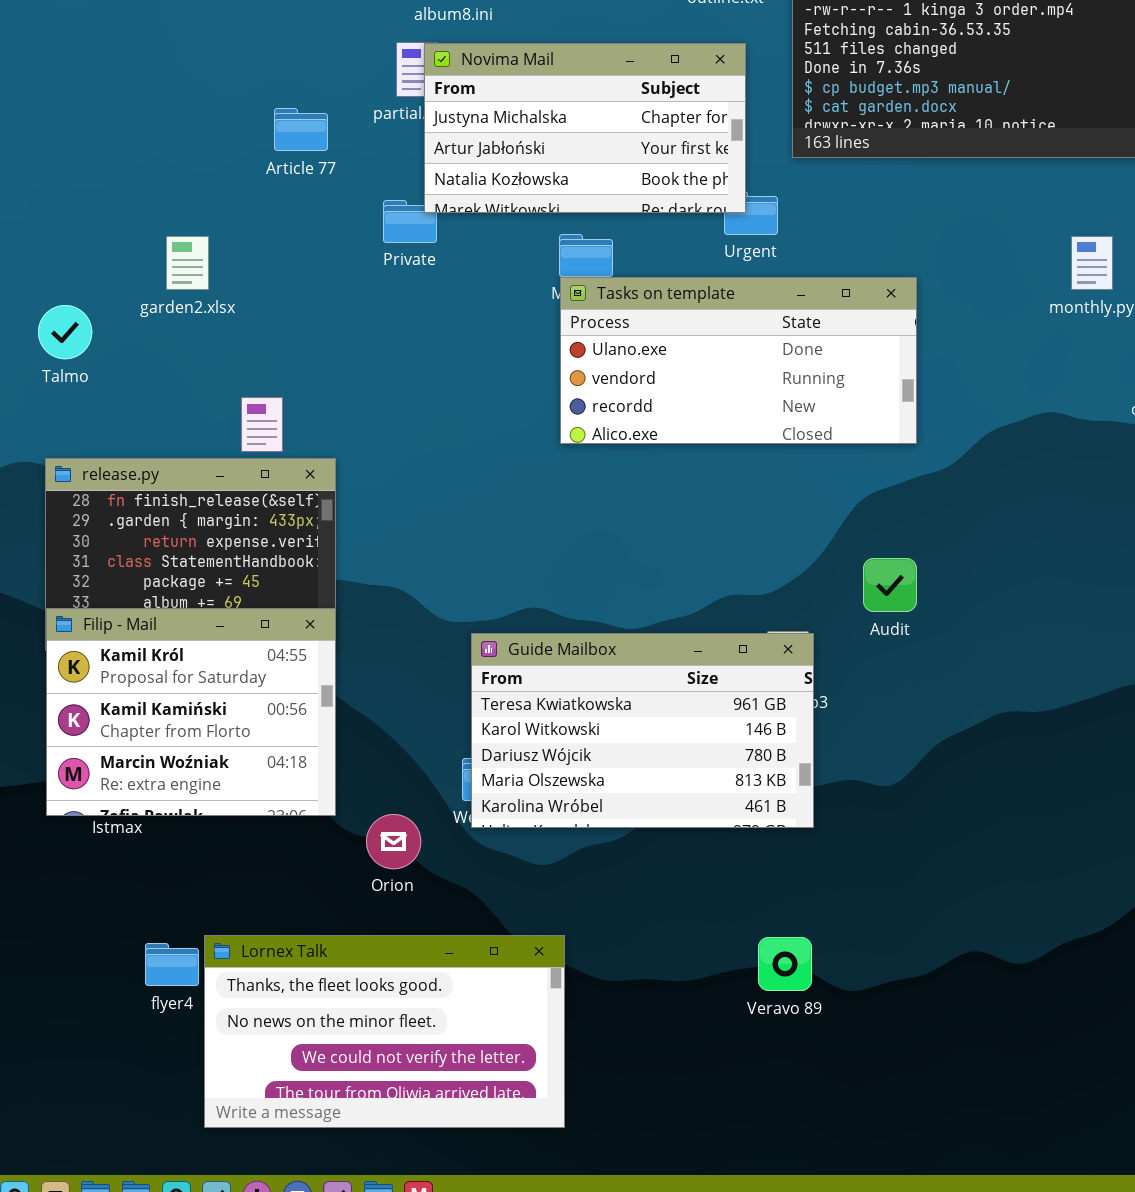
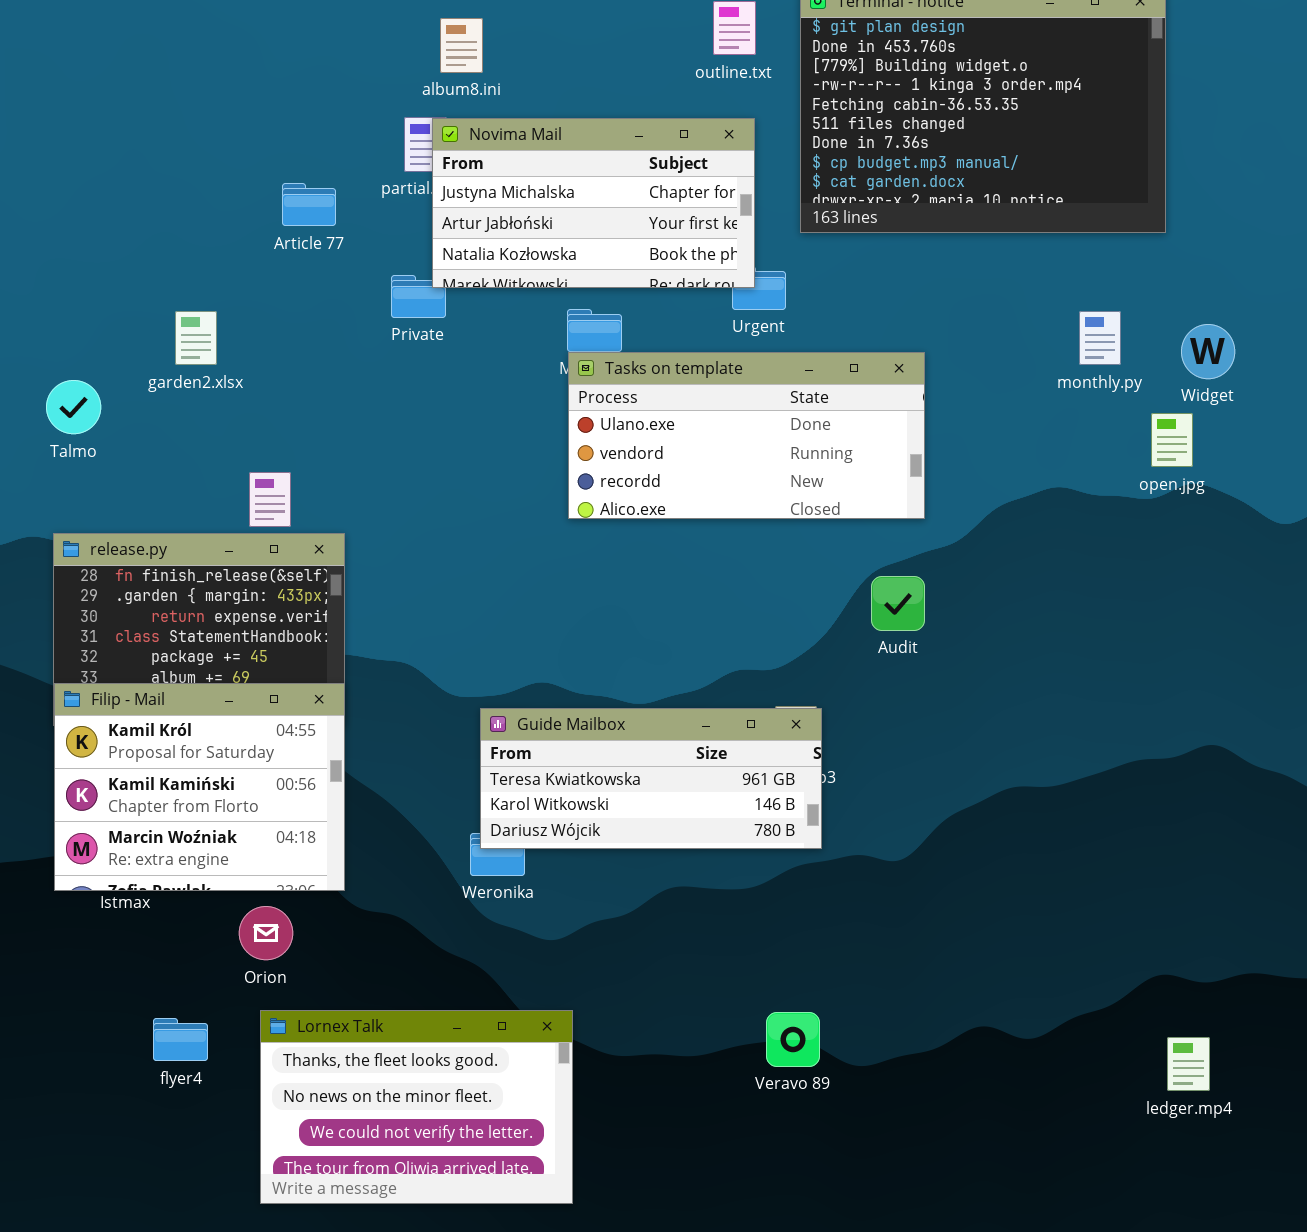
Audit: [863,558,917,612] -> [871,576,925,631], moved
Guide Mailbox: [471,633,814,828] -> [480,708,822,849], resized
Orion: [366,814,421,869] -> [239,906,293,960], moved
Lornex Talk: [204,935,565,1128] -> [260,1010,573,1204], resized

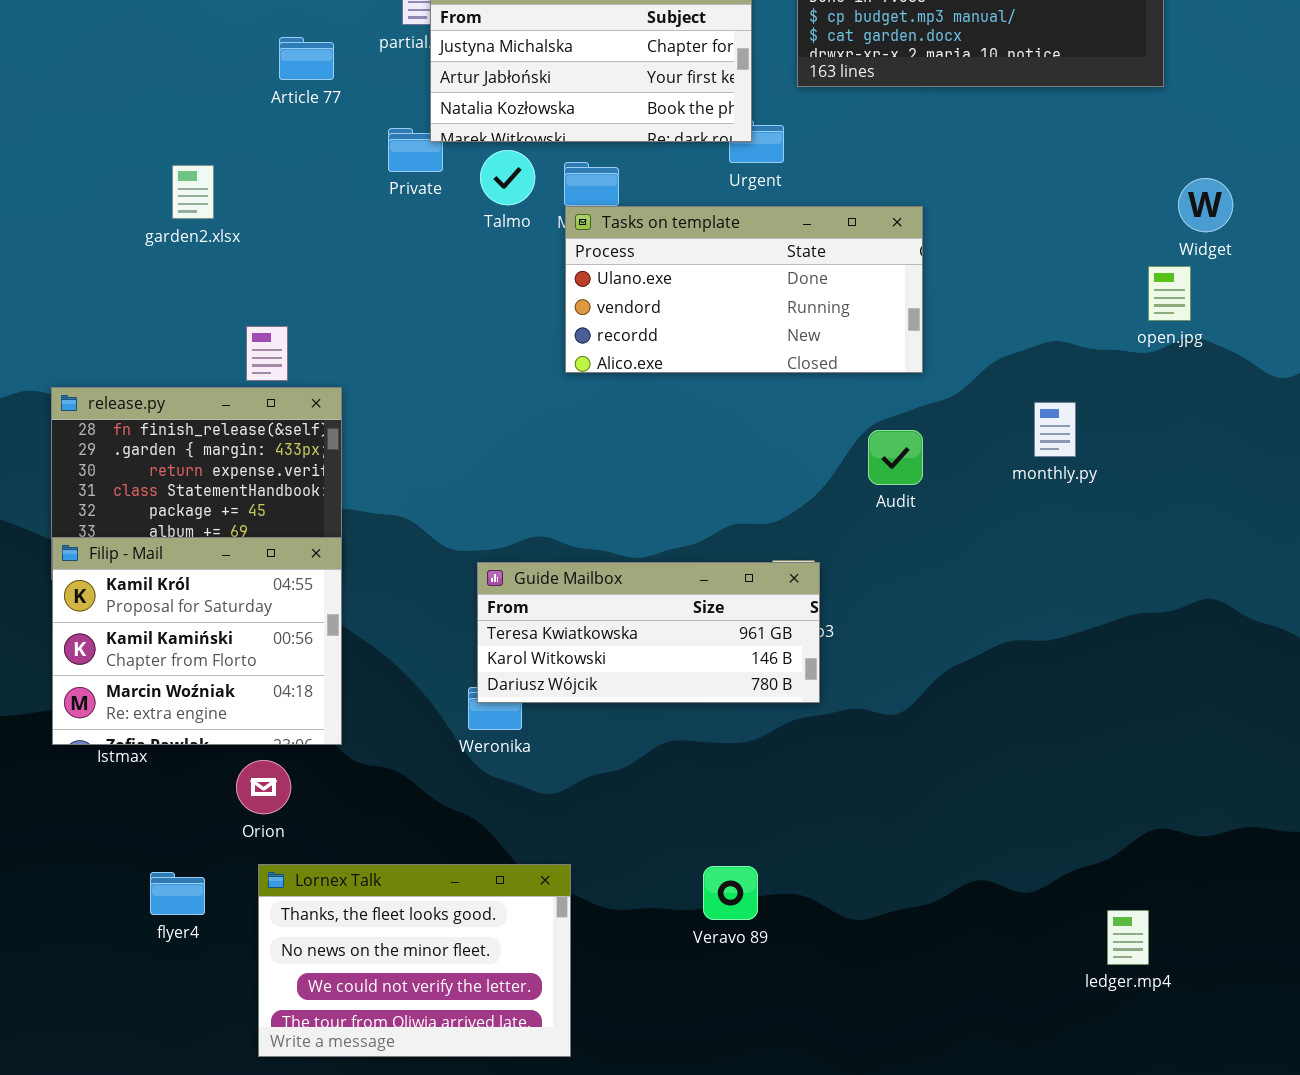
monthly.py: [1079,311,1121,365] -> [1034,402,1076,457], moved
Talmo: [46,380,101,434] -> [480,150,535,205], moved
Veravo 89: [766,1012,820,1067] -> [703,866,758,920], moved
ledger.mp4: [1167,1037,1210,1091] -> [1107,910,1149,965], moved

